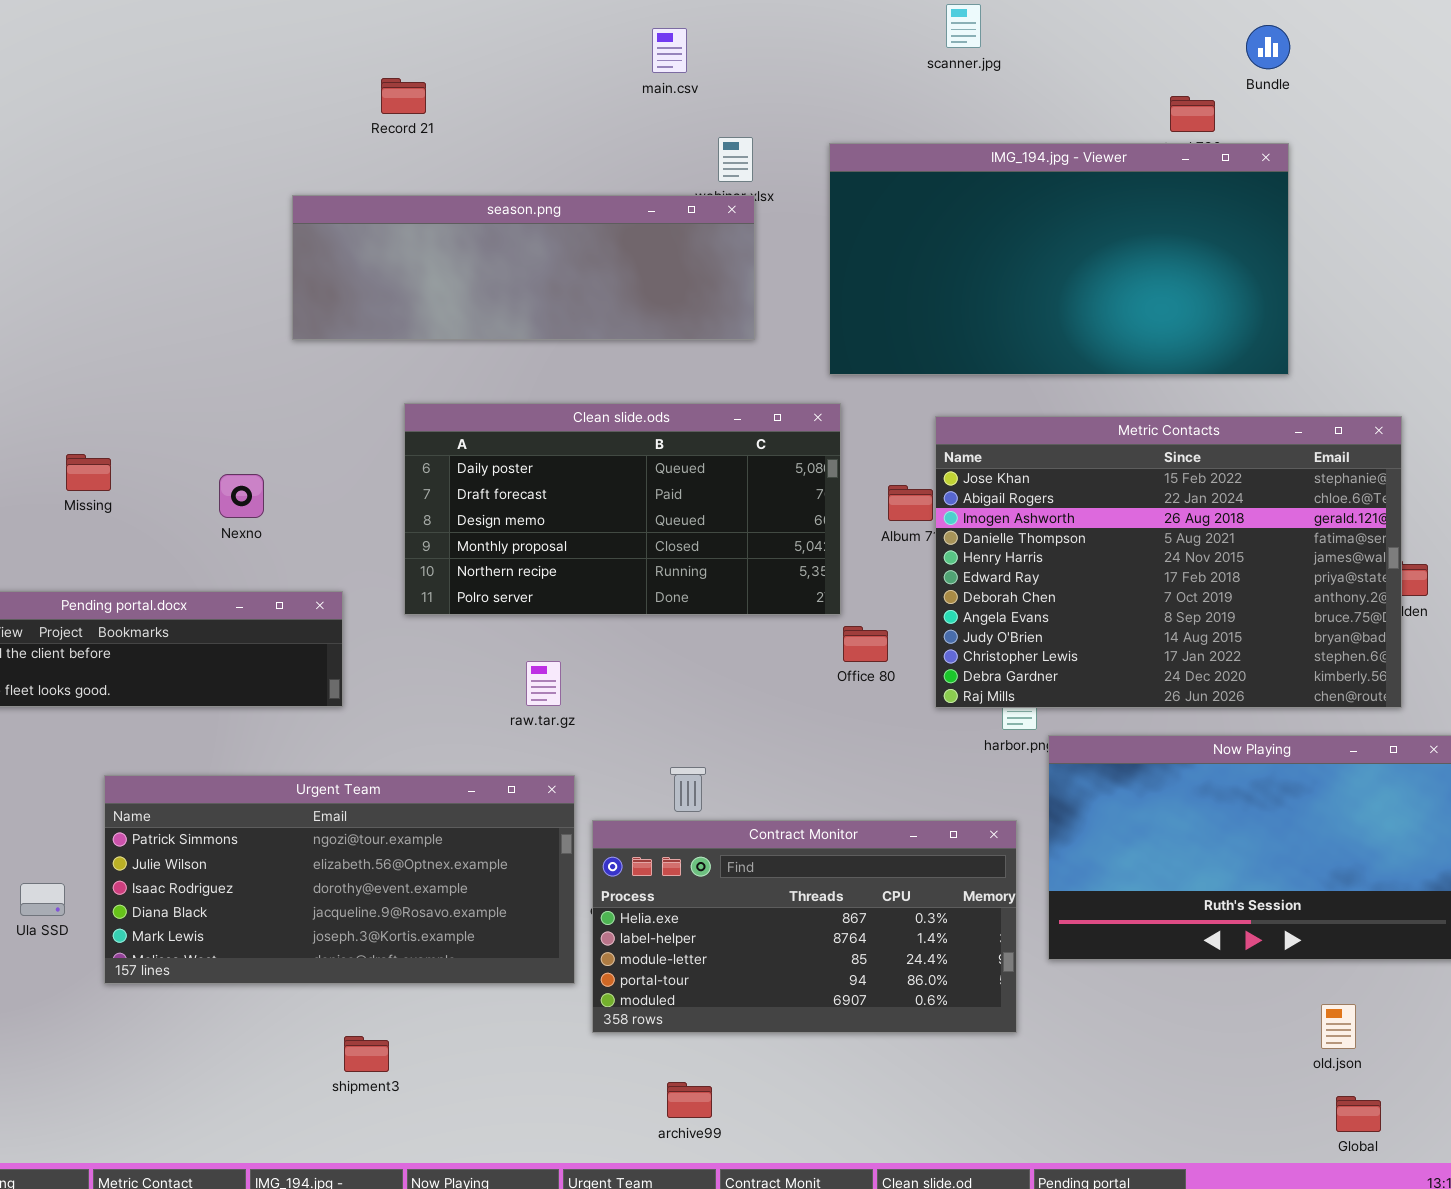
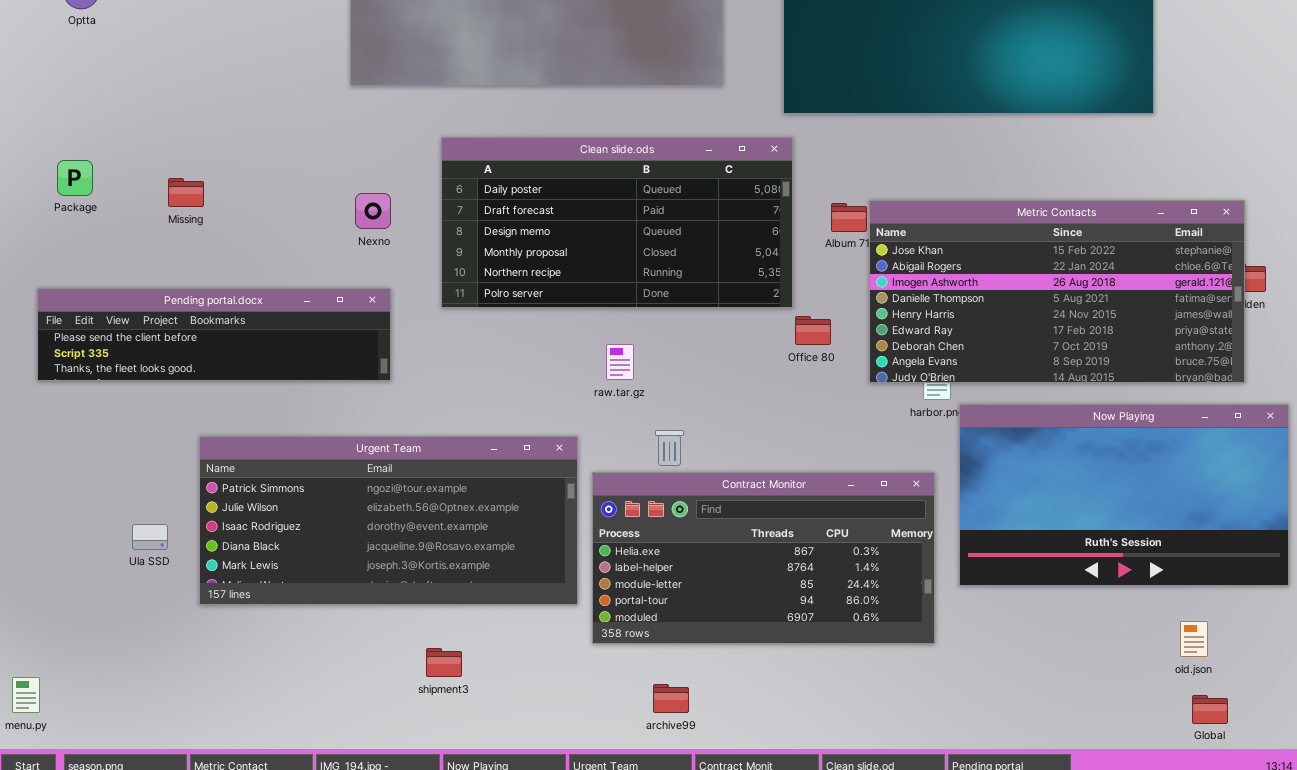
Metric Contacts: [935,416,1402,708] -> [869,200,1245,383], resized
Nexno: [219,474,264,518] -> [355,193,391,229], moved
raw.tar.gz: [526,661,561,706] -> [606,344,634,380], moved
shipment3: [344,1036,389,1072] -> [426,648,462,677], moved

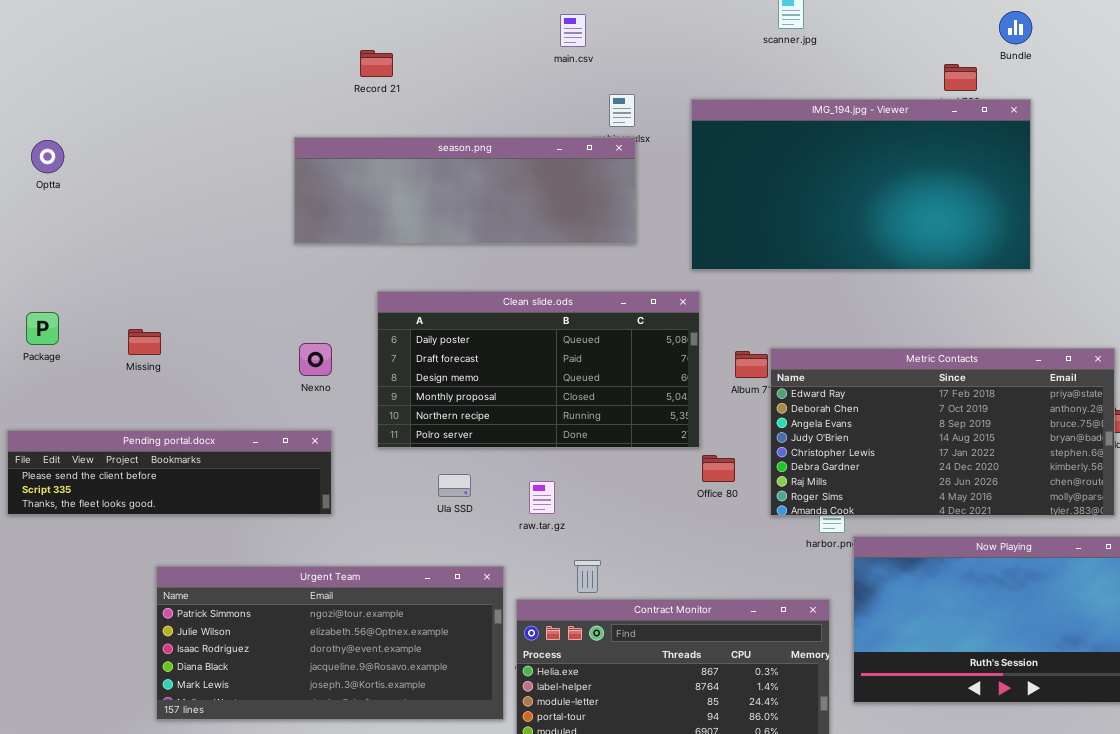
Metric Contacts: [869,200,1245,383] -> [770,348,1115,516], scrolled down 5 rows
Ula SSD: [132,524,168,550] -> [438,474,471,497], moved

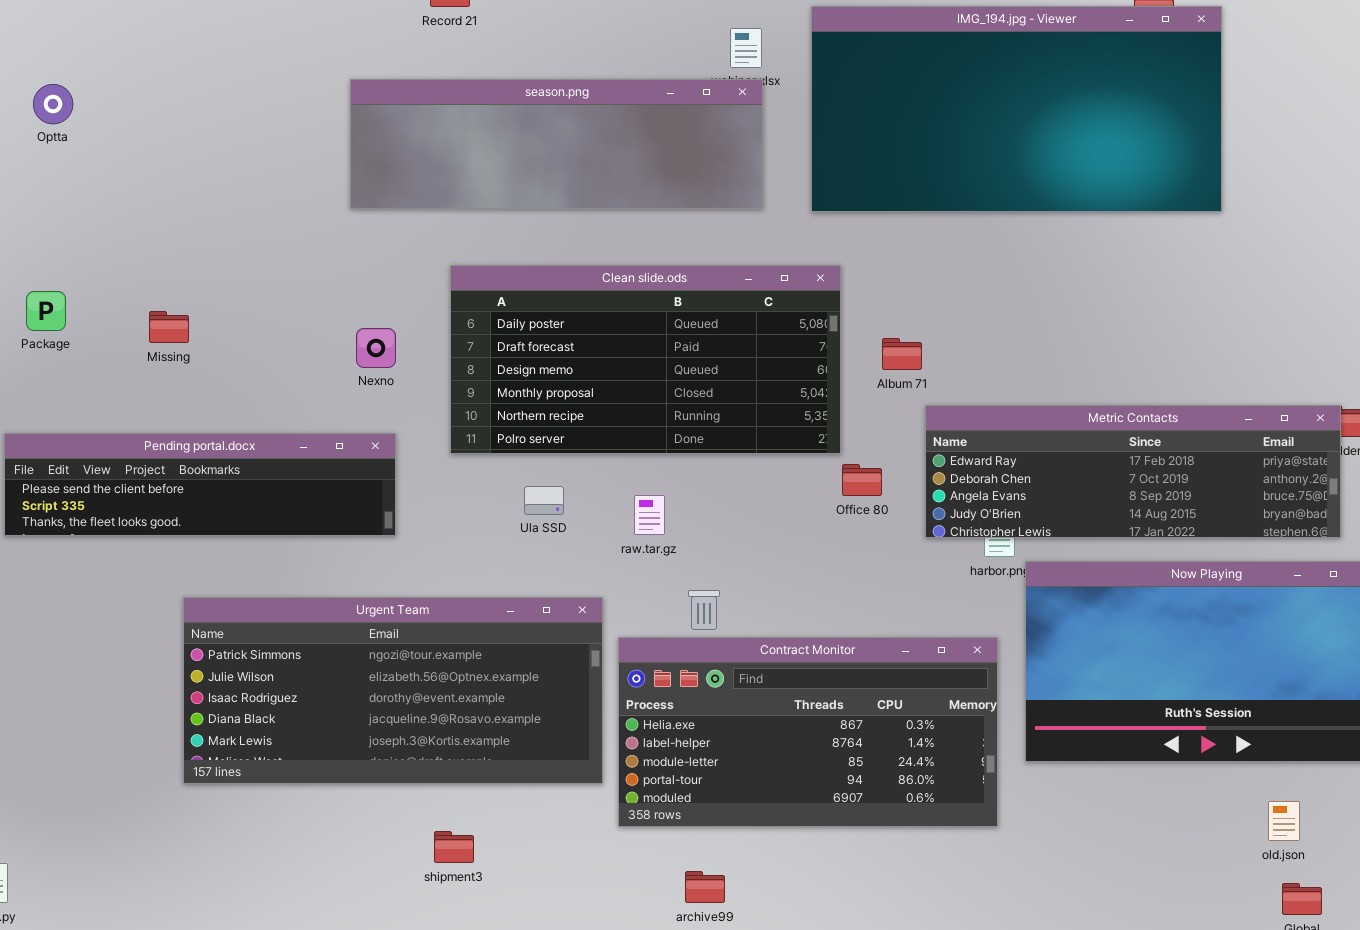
IMG_194.jpg - Viewer: [691,99,1031,270] -> [811,6,1222,212], moved
Metric Contacts: [770,348,1115,516] -> [925,405,1341,538], resized

